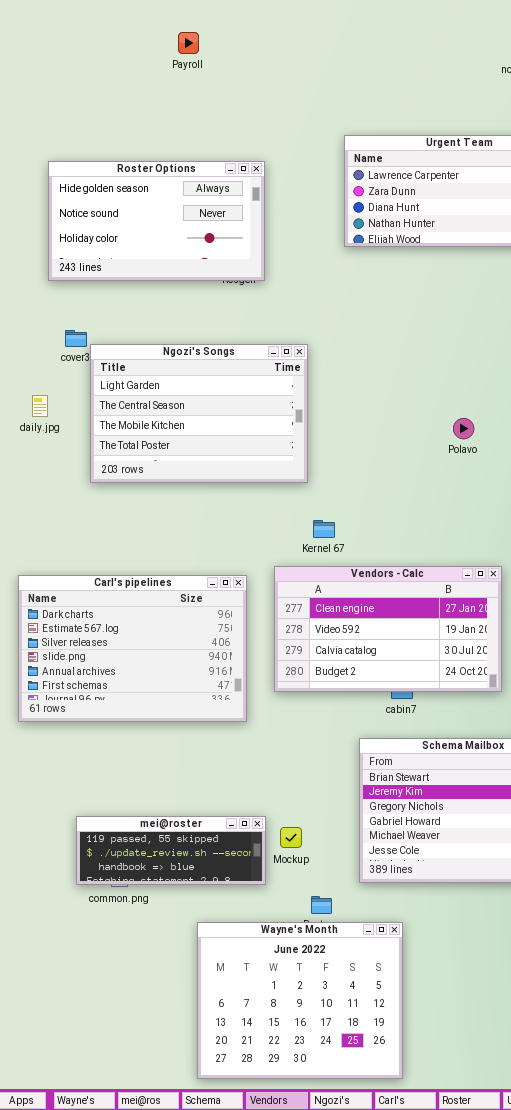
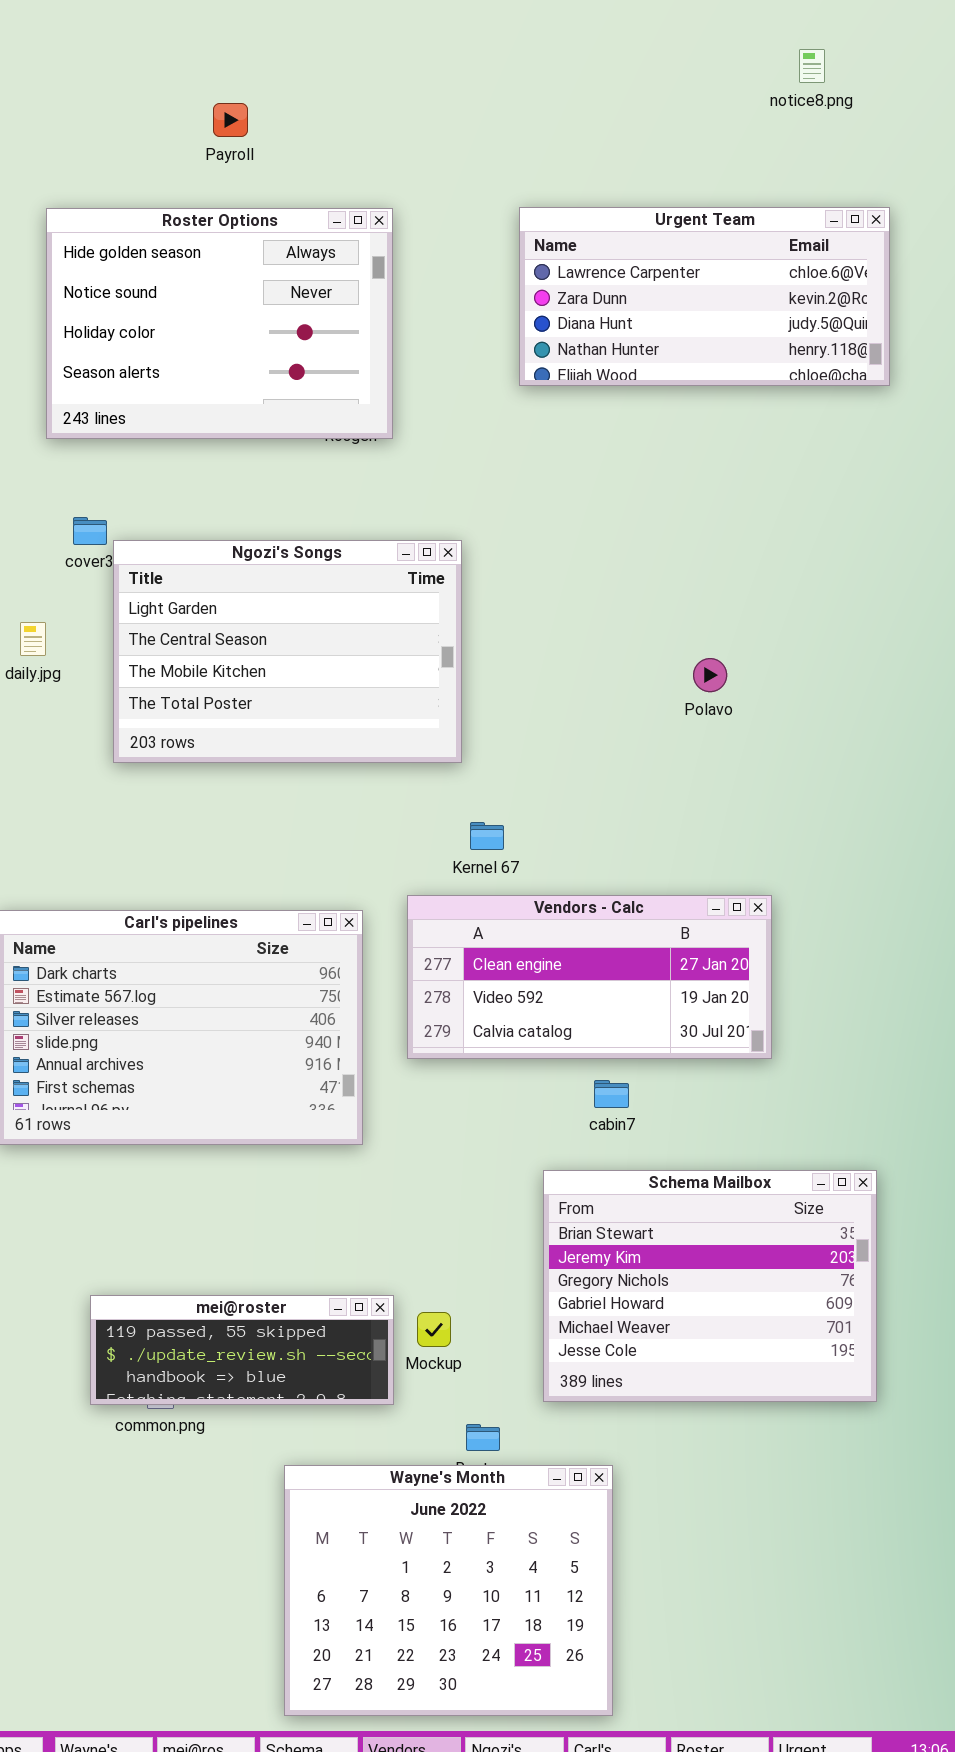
Payroll: [178,32,199,54] -> [213,103,248,137], moved
Roster Options: [48,161,265,281] -> [46,208,393,439], resized
Vendors - Calc: [274,566,502,692] -> [407,895,772,1059], resized

